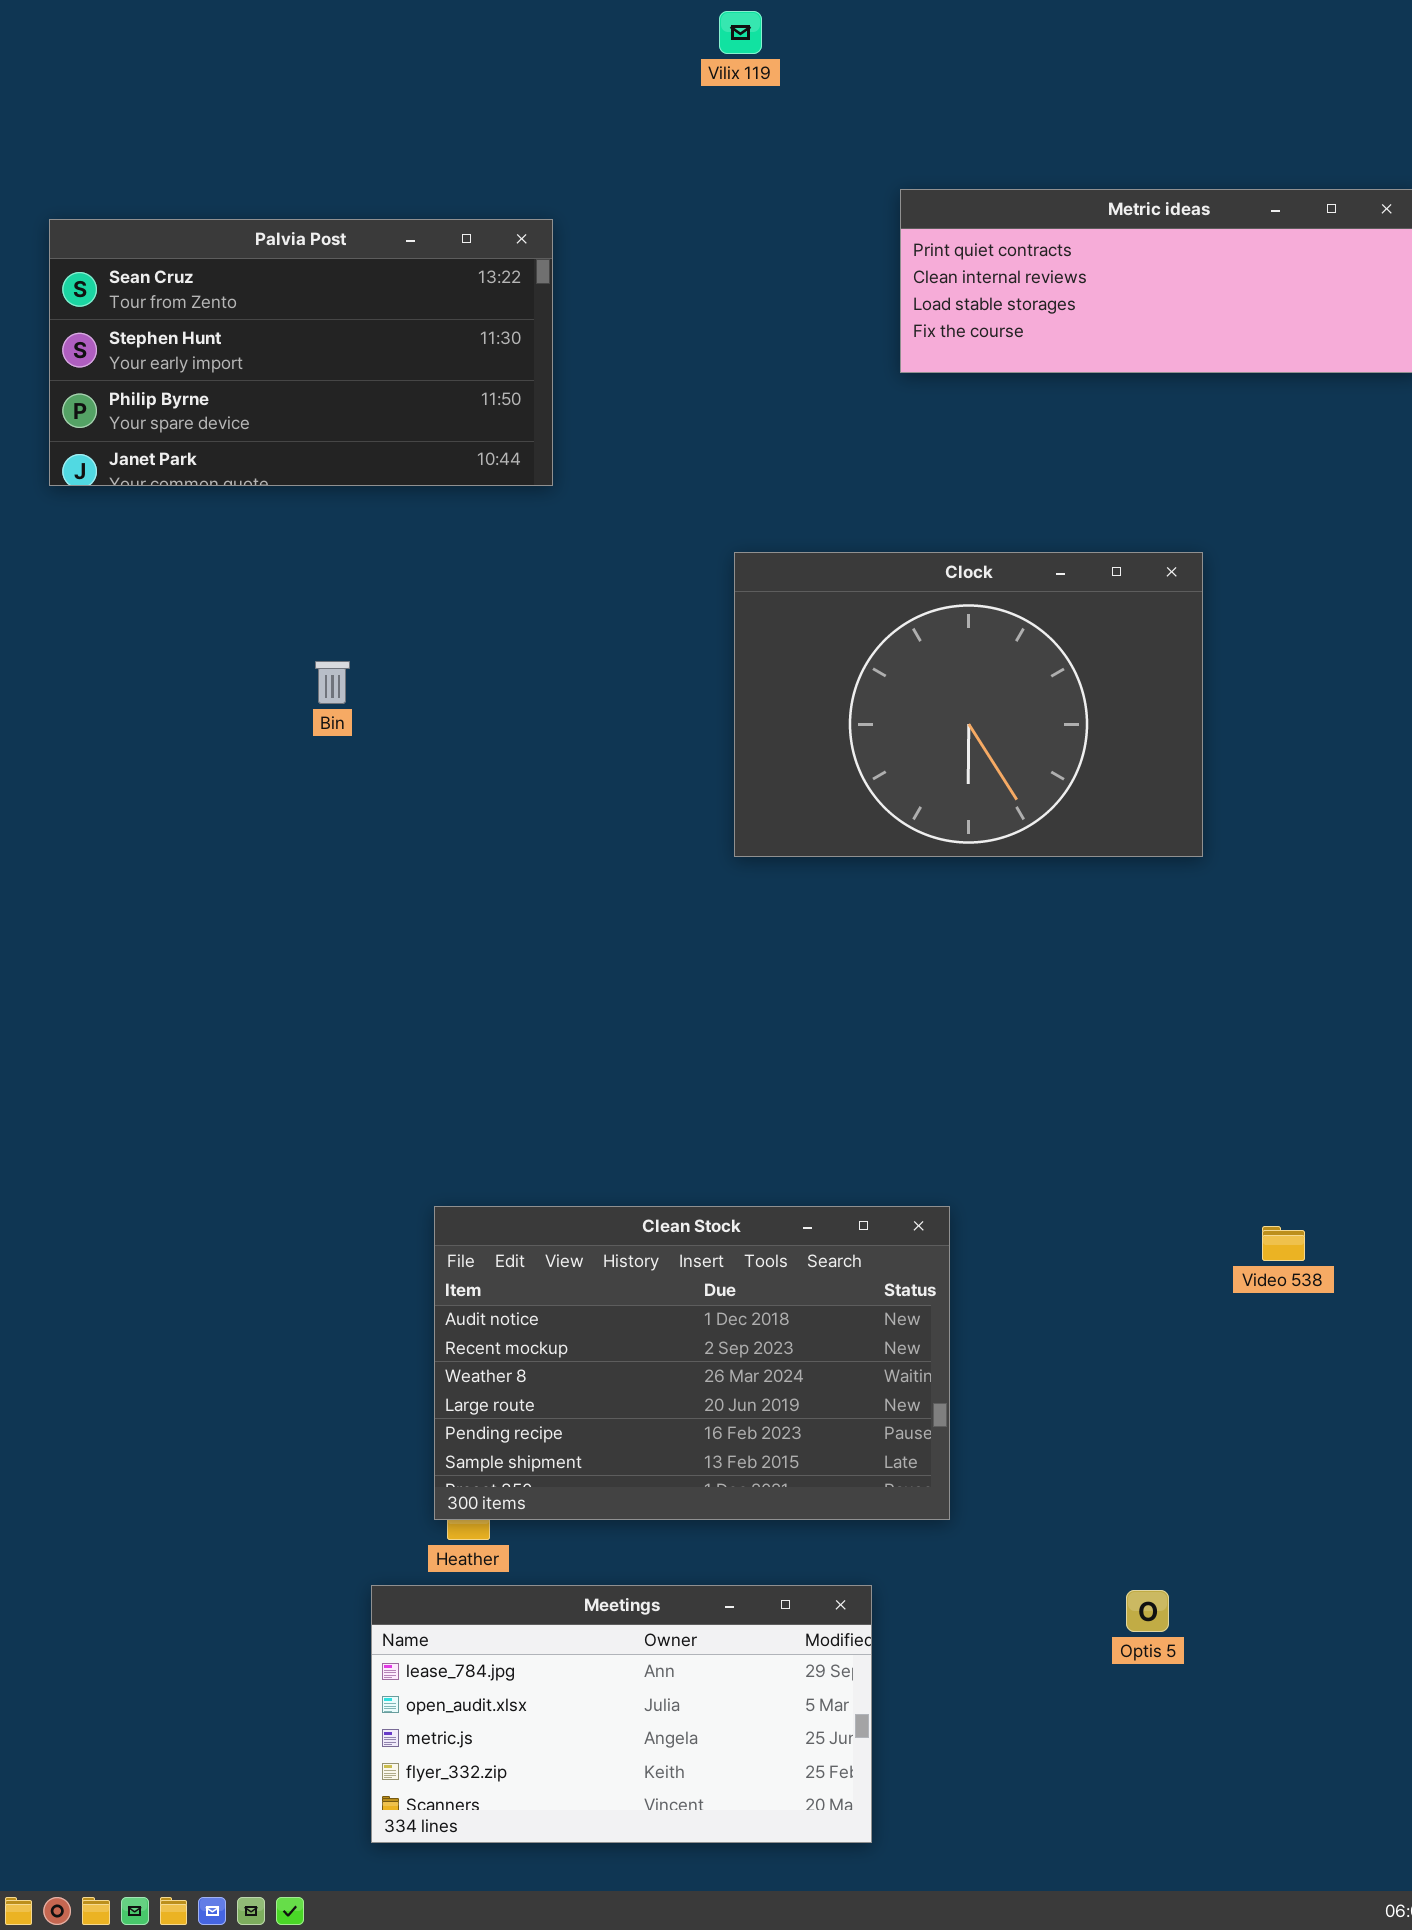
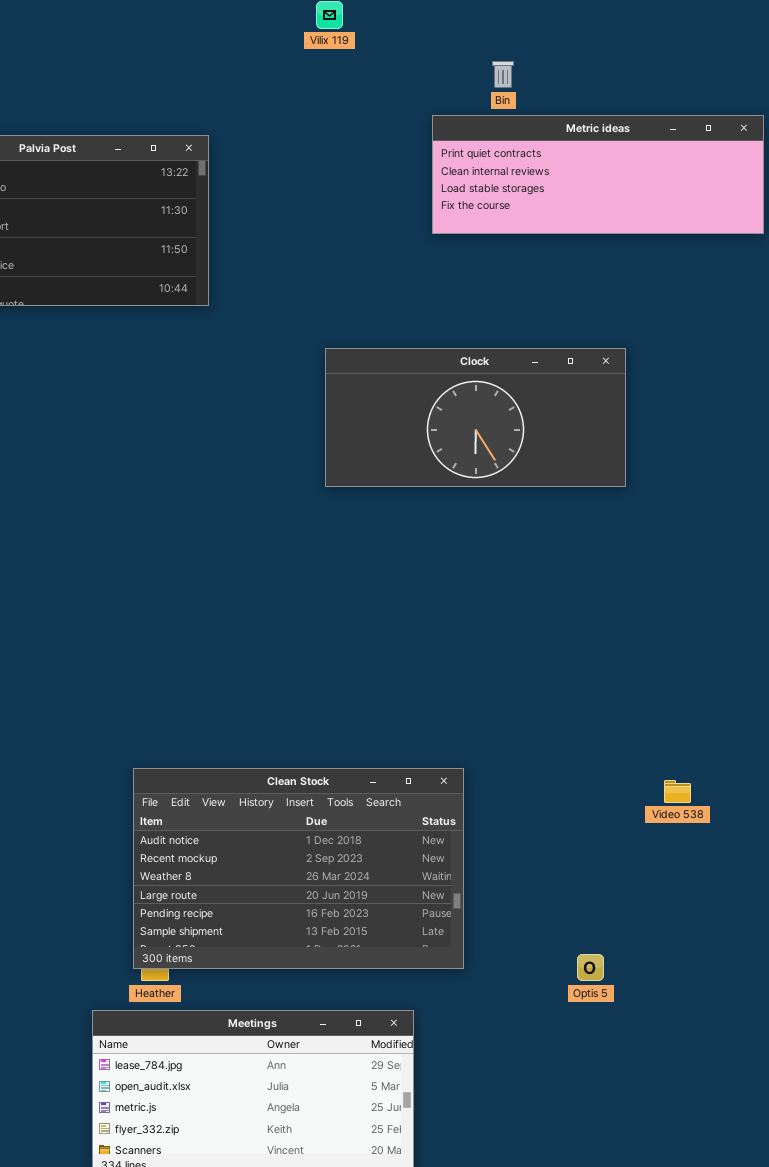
Clock: [734,552,1203,857] -> [325,348,626,487], resized
Bin: [315,661,350,704] -> [492,61,514,88], moved
Optis 5: [1126,1590,1169,1632] -> [577,954,604,981], moved

